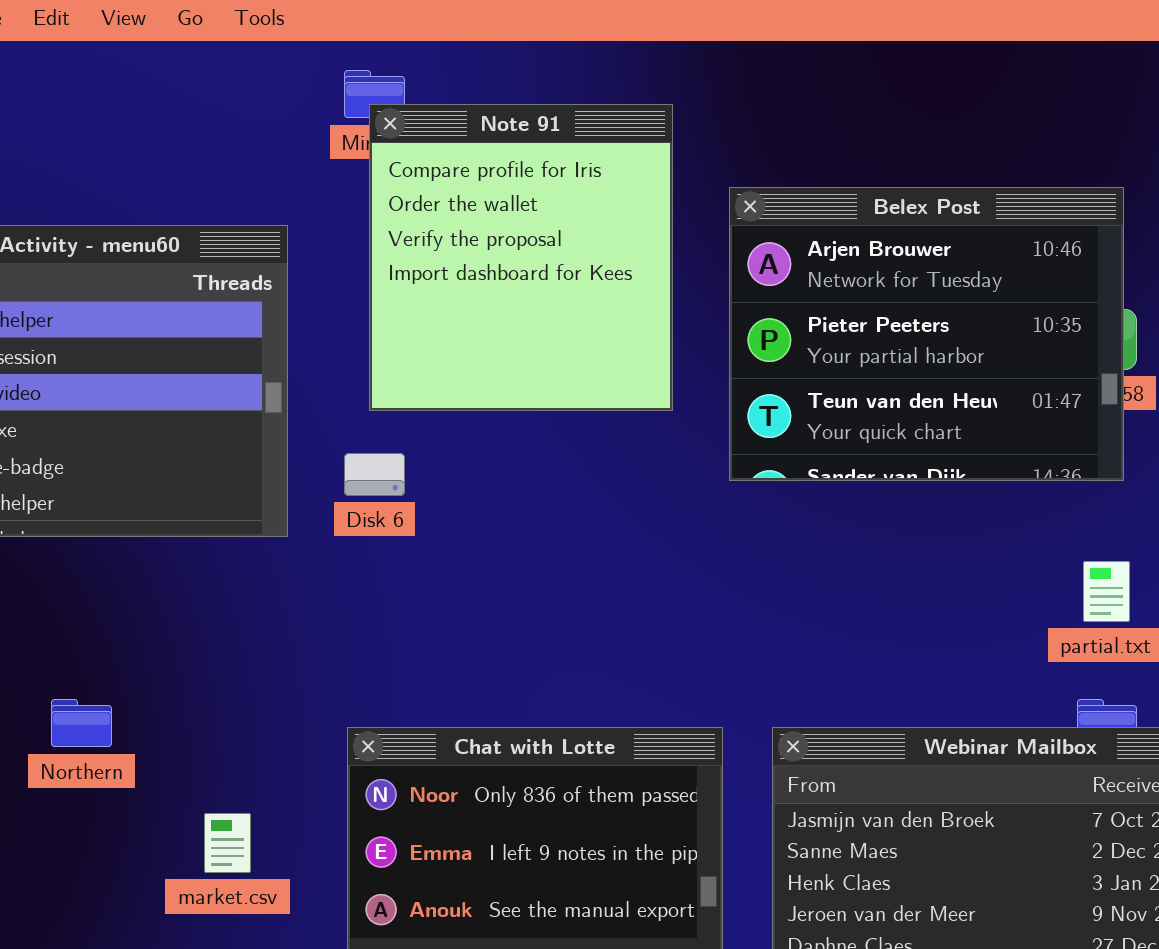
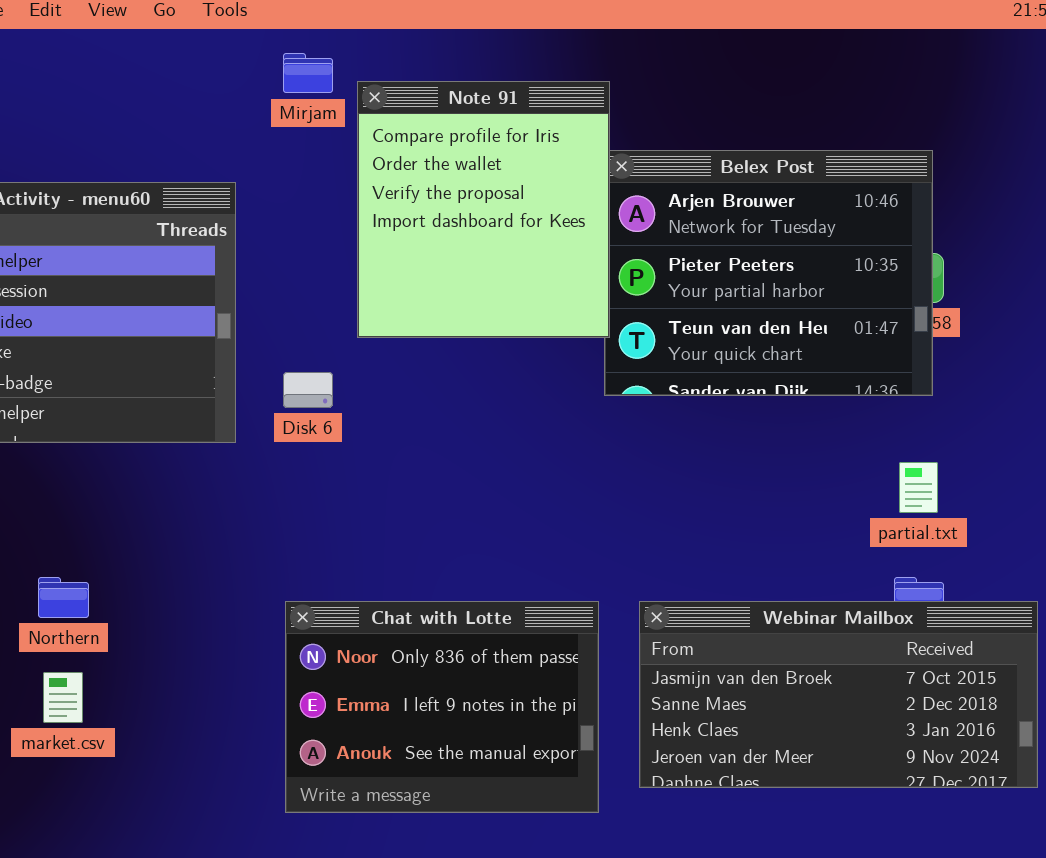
Note 91: [369,104,673,411] -> [357,81,610,338], moved
market.csv: [204,813,251,873] -> [43,672,83,723], moved

